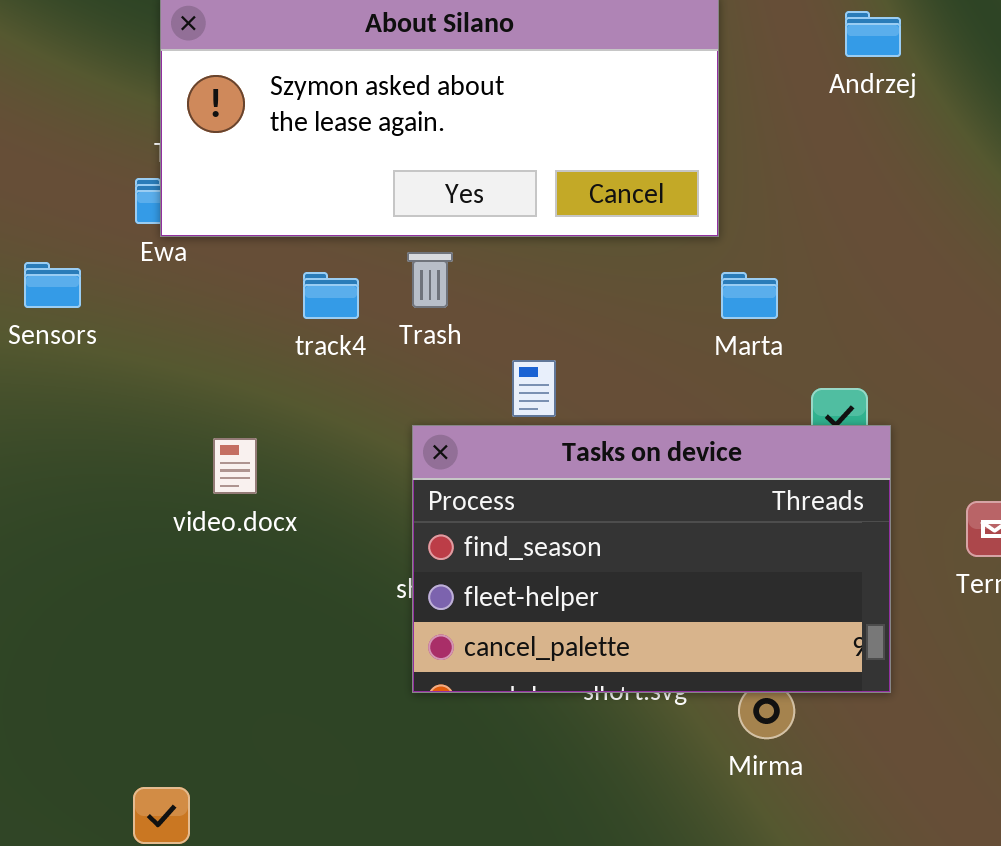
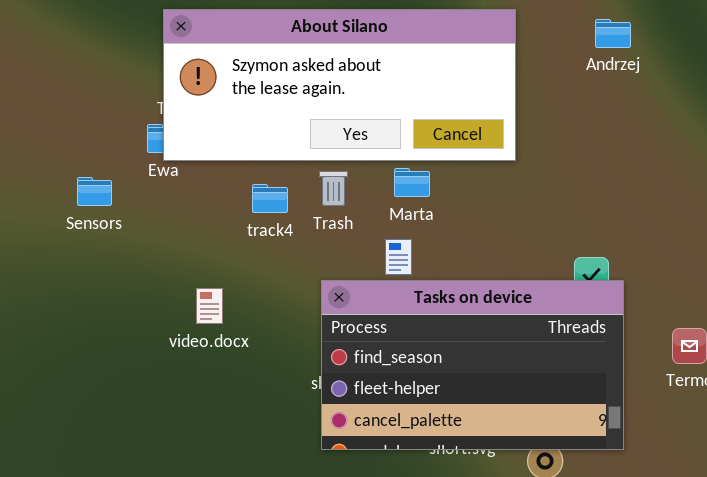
Marta: [721,272,778,319] -> [394,168,430,197], moved

